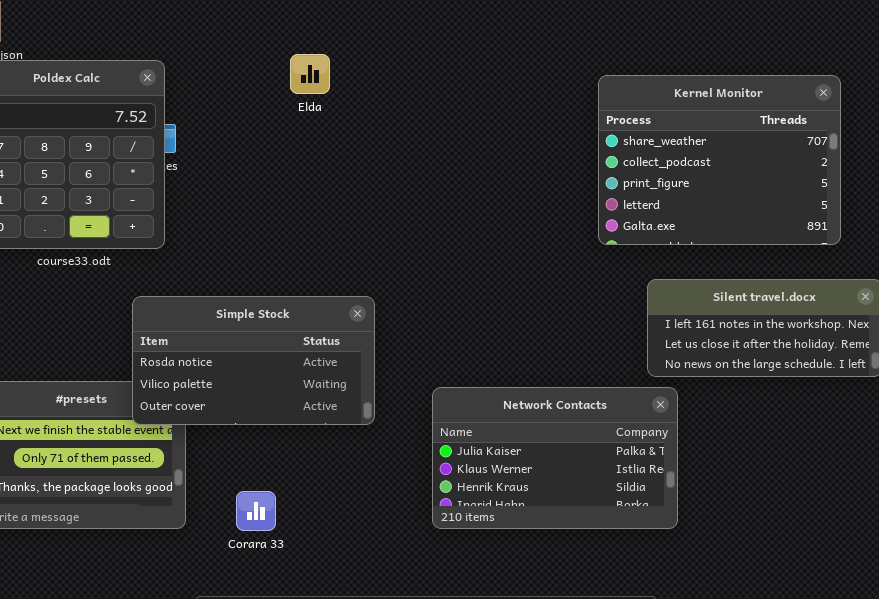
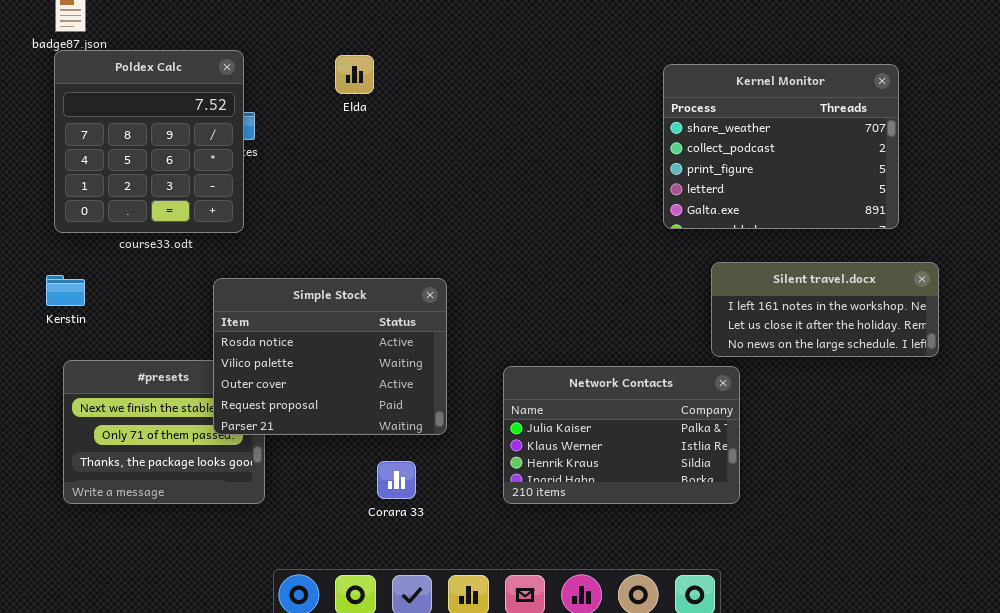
Elda: [290,54,330,94] -> [335,55,374,94], moved
Simple Stock: [132,296,375,425] -> [213,278,447,435], resized
Corara 33: [236,491,276,531] -> [377,461,416,499], moved

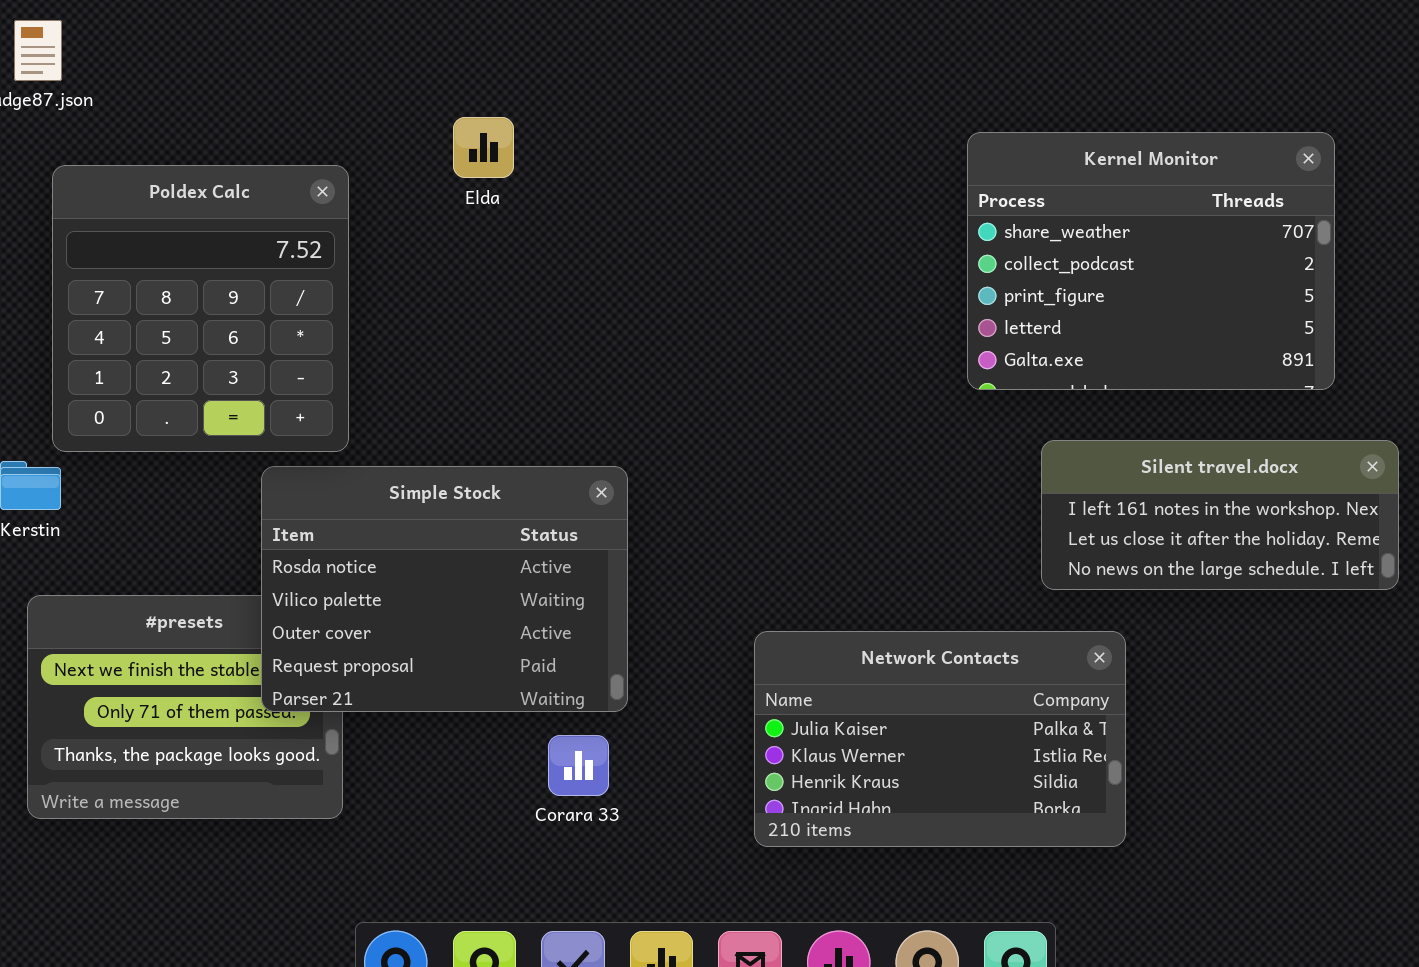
Poldex Calc: [54,50,244,233] -> [52,165,349,452], moved
Network Contacts: [503,366,740,504] -> [754,631,1126,847], moved
Corara 33: [377,461,416,499] -> [548,735,609,796], moved

